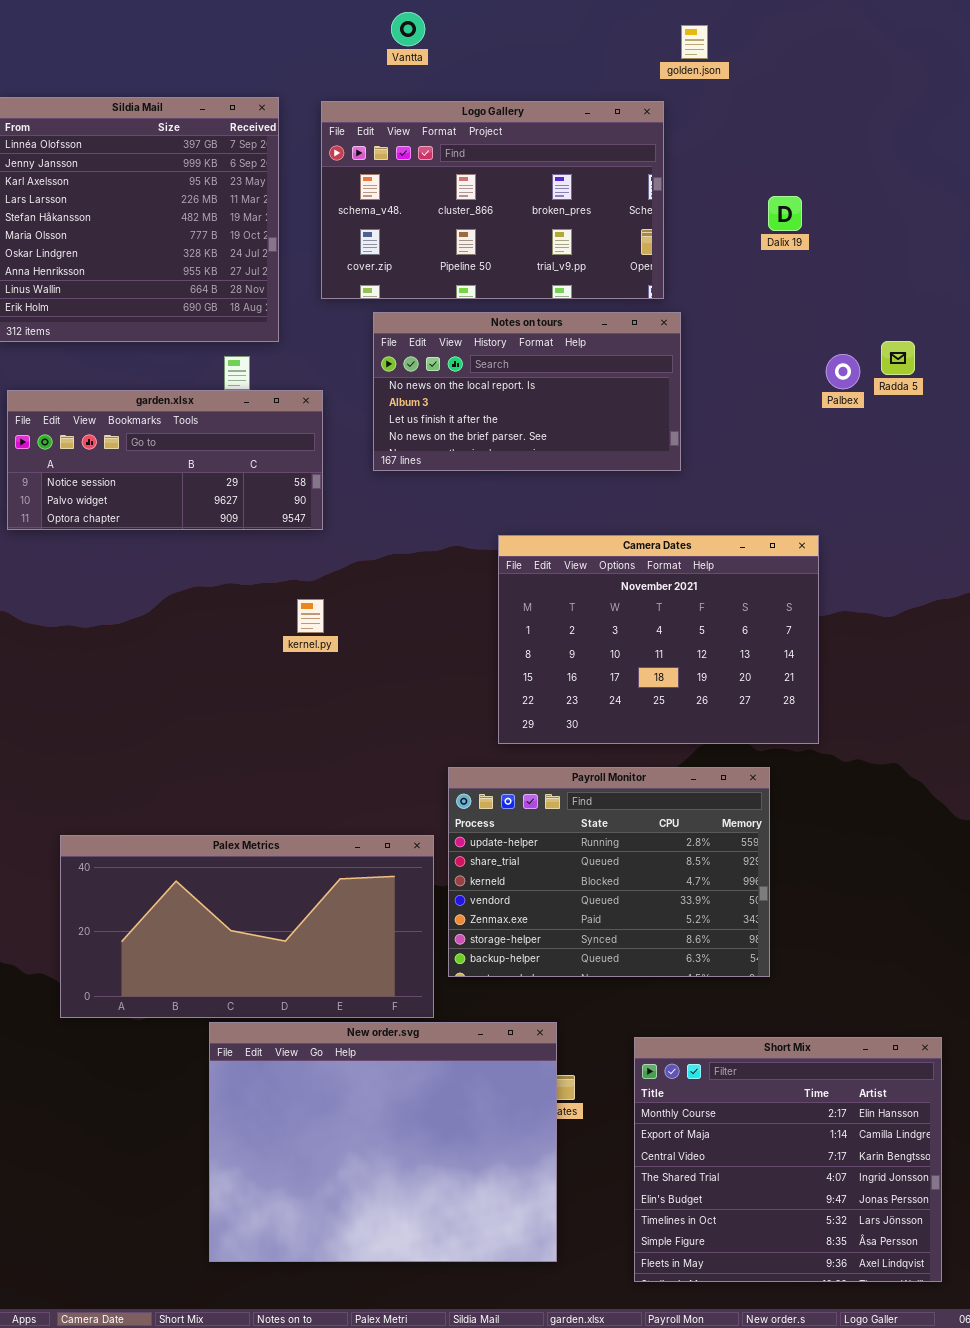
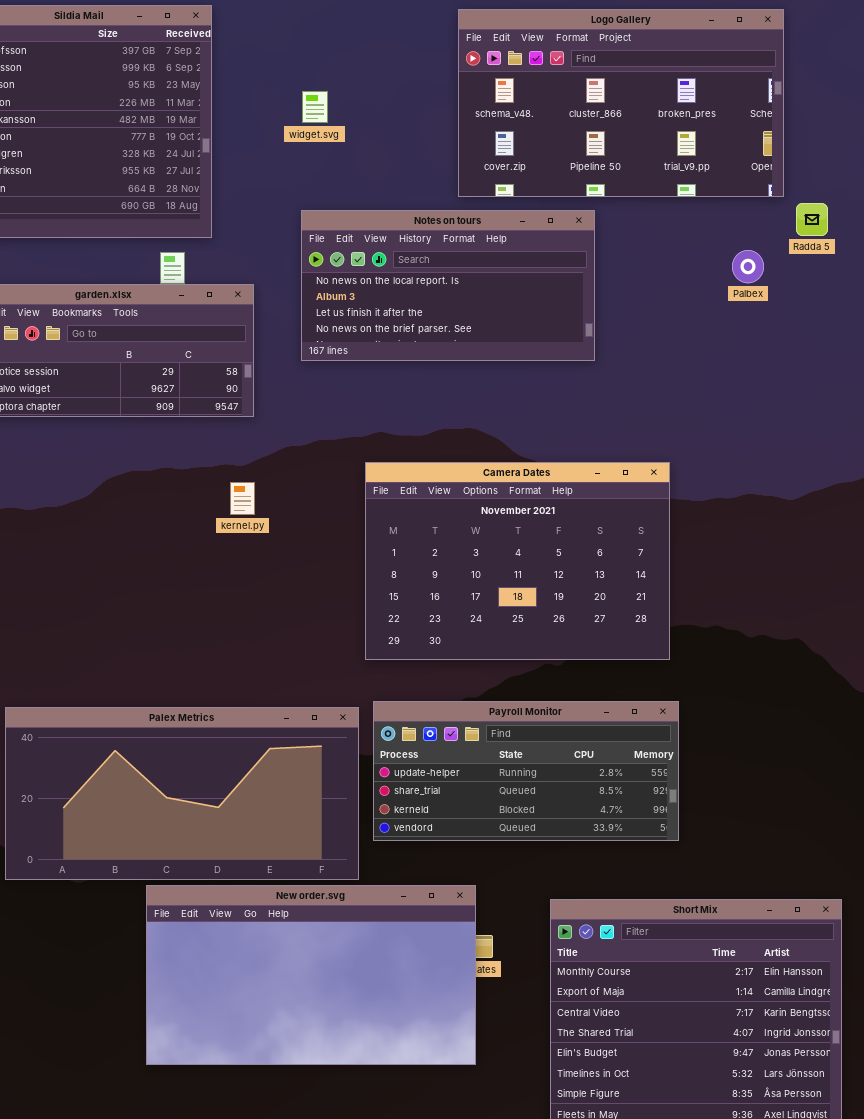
Logo Gallery: [321,101,664,299] -> [458,9,784,197], moved
Radda 5: [881,341,915,375] -> [796,203,828,236], moved
Camera Dates: [498,535,819,744] -> [365,462,670,660], moved
Payroll Monitor: [448,767,770,977] -> [373,701,679,841], resized
New order.svg: [209,1022,557,1262] -> [146,885,476,1065], resized

